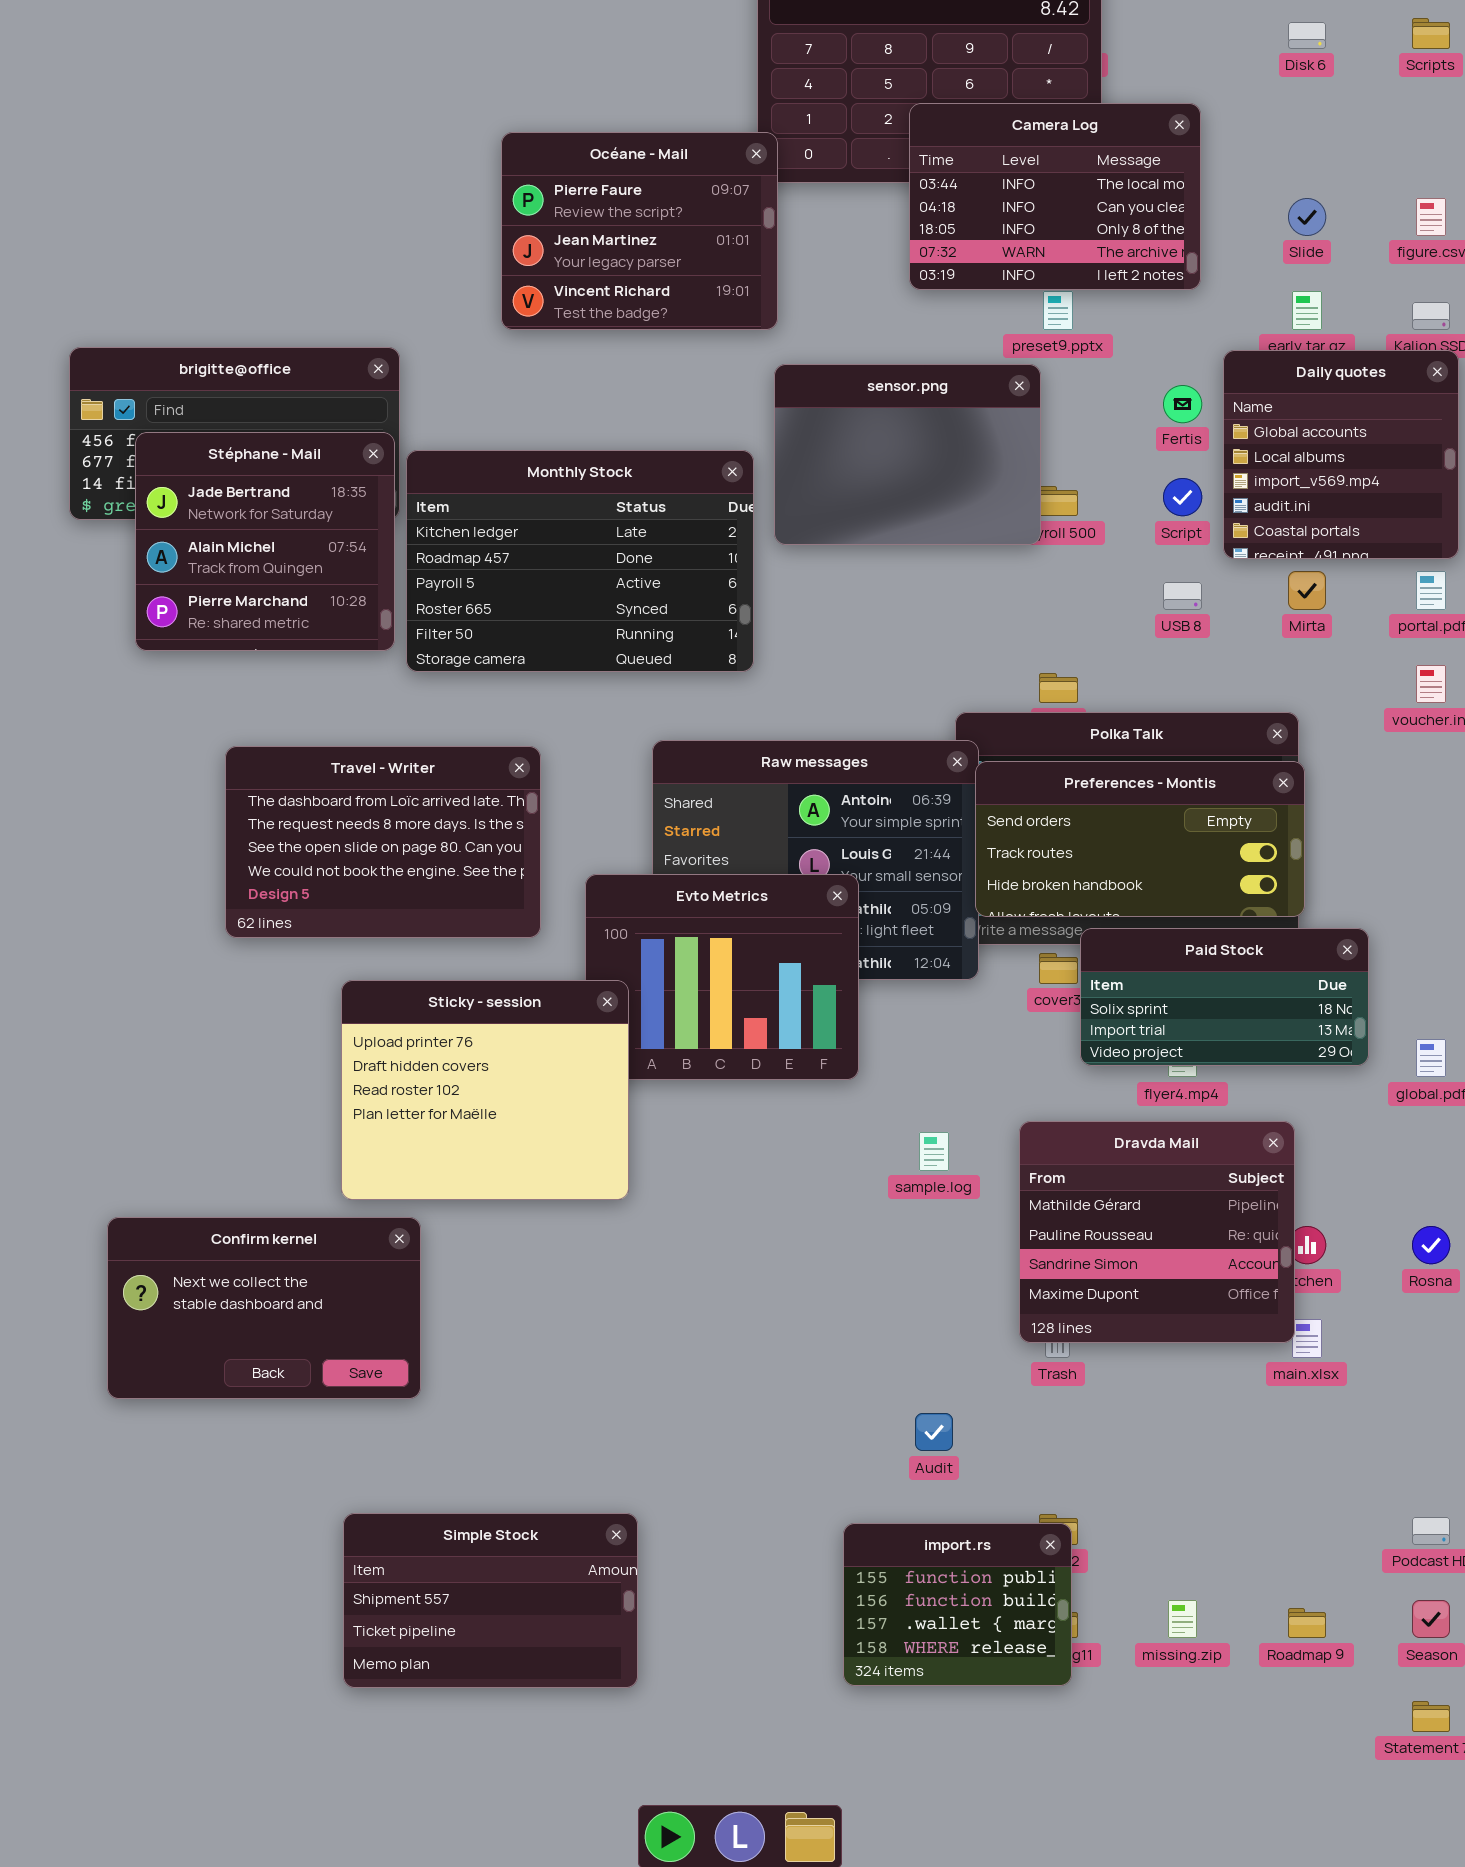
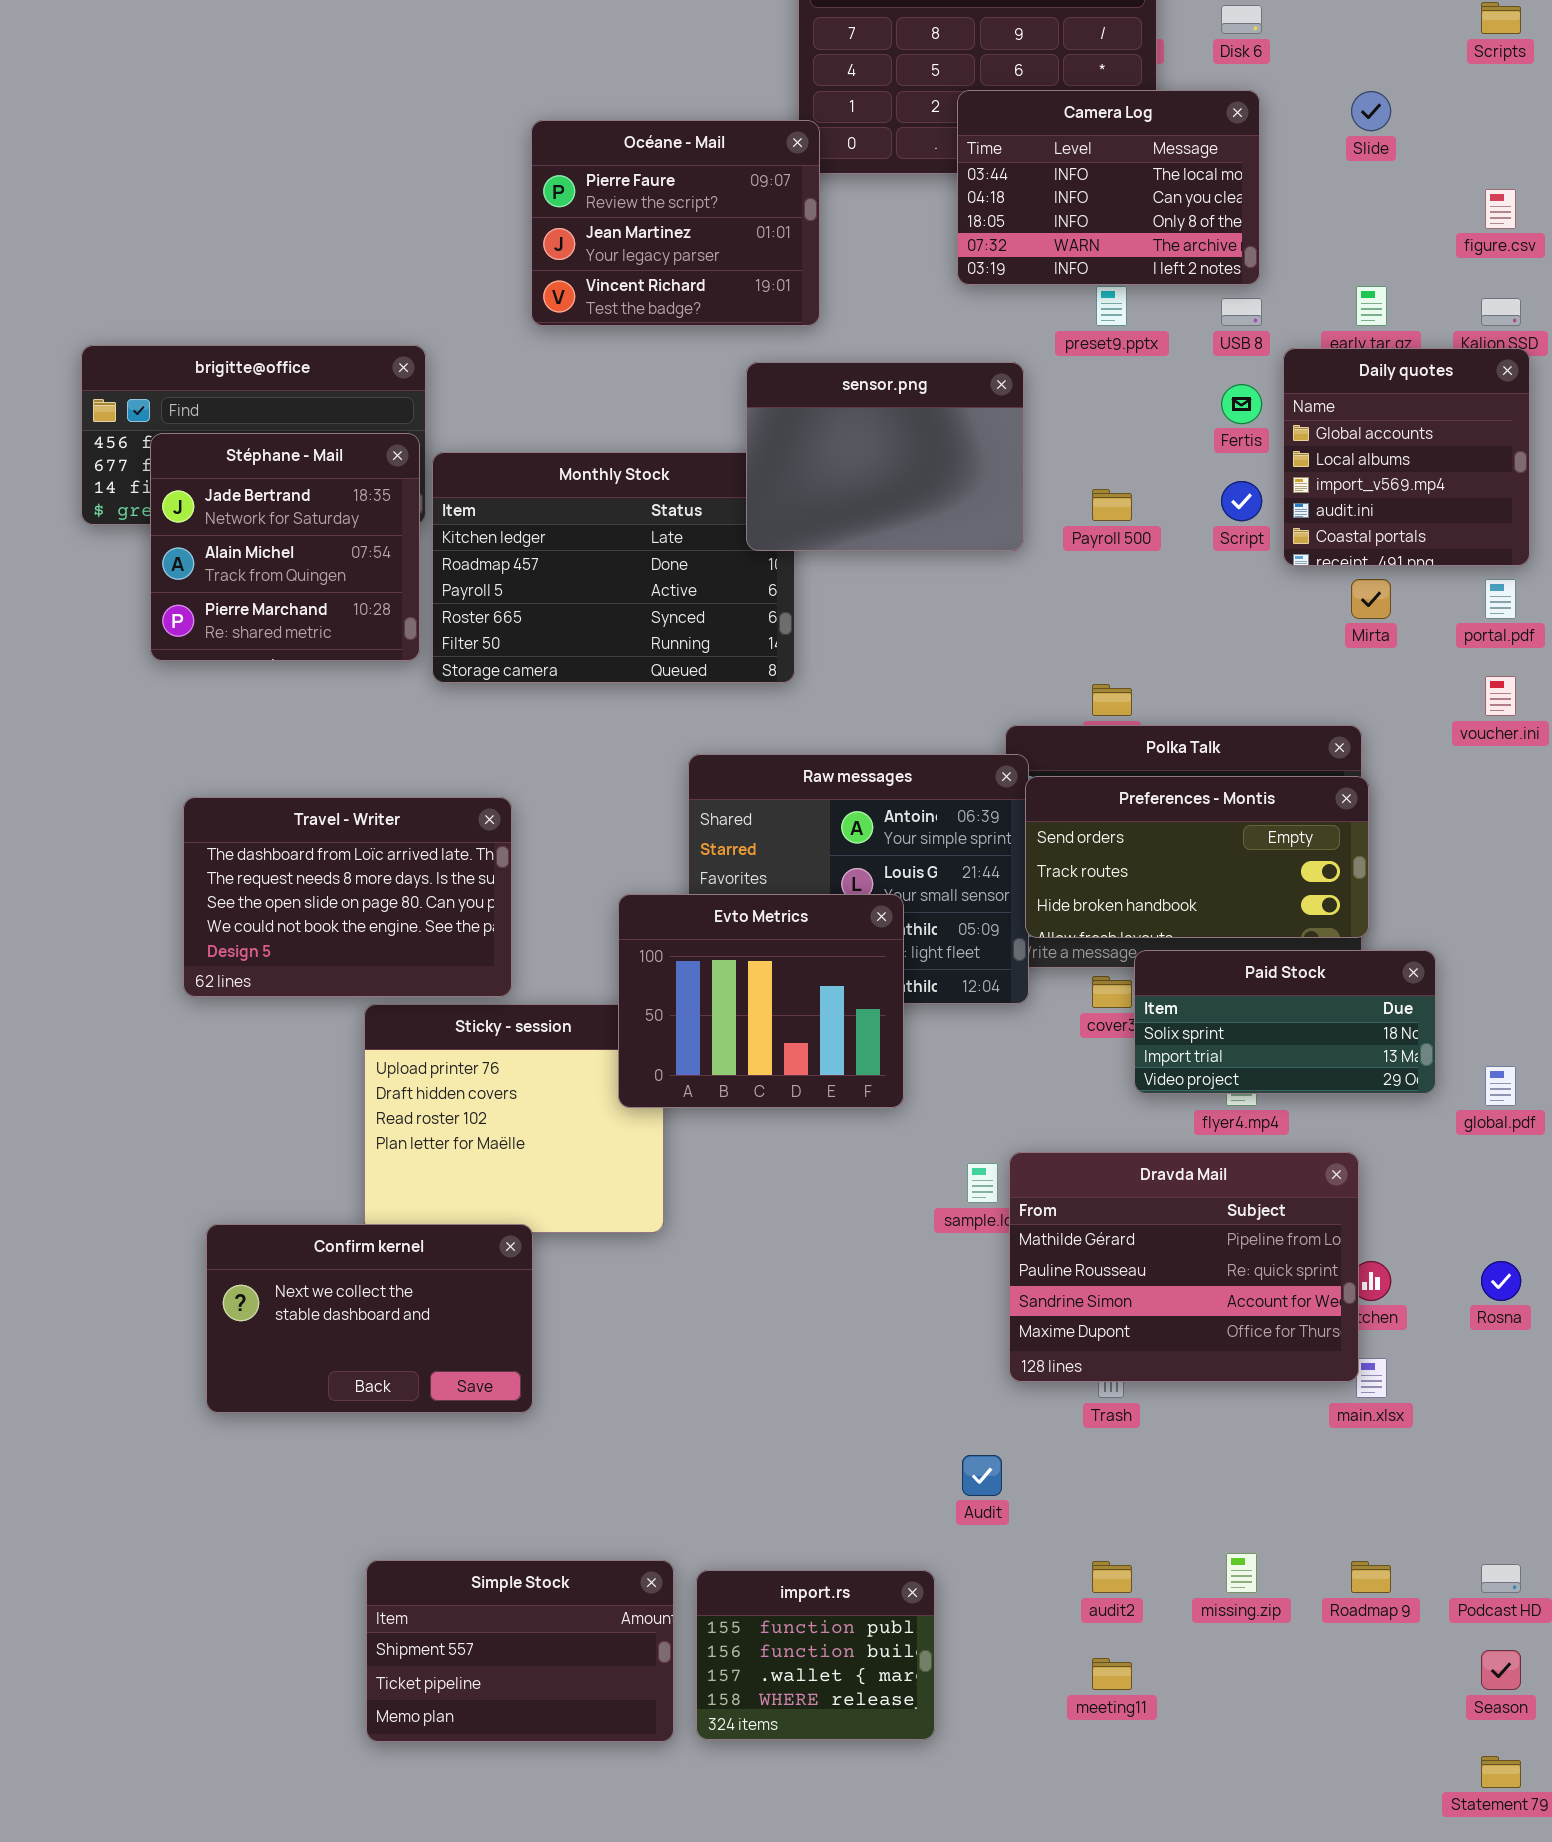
Disk 6: [1288,22,1326,49] -> [1221,5,1262,34], moved
Slide: [1288,198,1326,236] -> [1351,91,1391,131], moved
sensor.png: [774,364,1041,545] -> [746,362,1024,551], moved
USB 8: [1163,582,1202,610] -> [1221,298,1262,326], moved
Travel - Writer: [225,746,541,938] -> [183,797,512,997], moved
Evto Metrics: [585,874,859,1080] -> [618,894,904,1108], raised
Dravda Mail: [1019,1121,1295,1343] -> [1009,1152,1359,1382], resized
Confirm kernel: [107,1217,421,1399] -> [206,1224,533,1413], moved
import.rs: [843,1523,1072,1686] -> [696,1570,935,1740], moved
missing.zip: [1168,1600,1197,1638] -> [1226,1553,1257,1593], moved
Roadmap 9: [1288,1608,1326,1638] -> [1351,1561,1391,1593], moved

